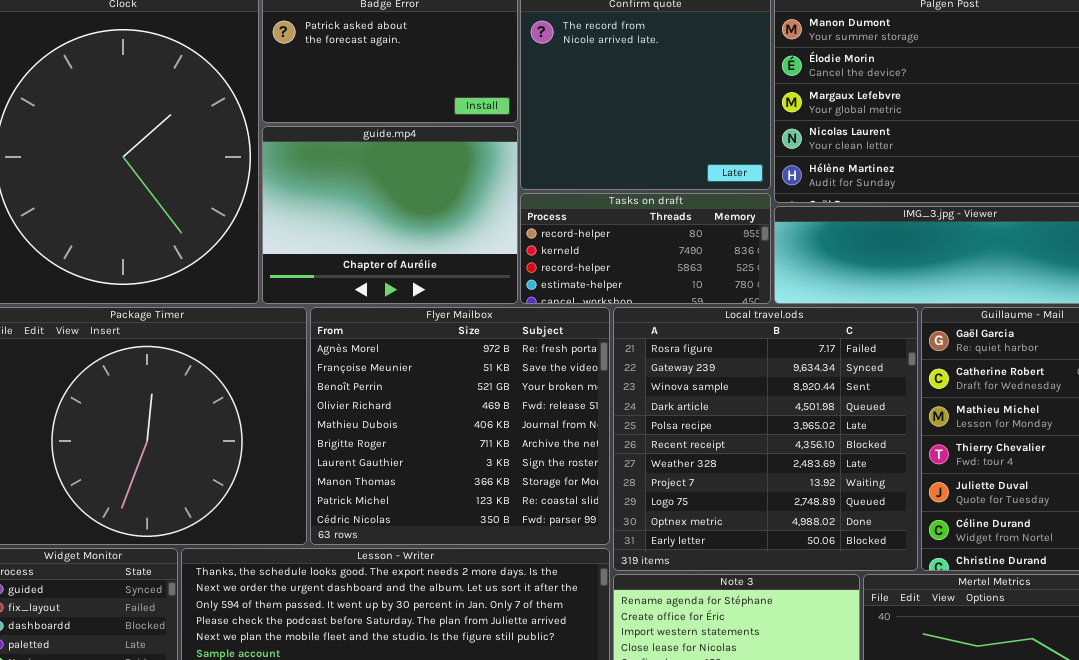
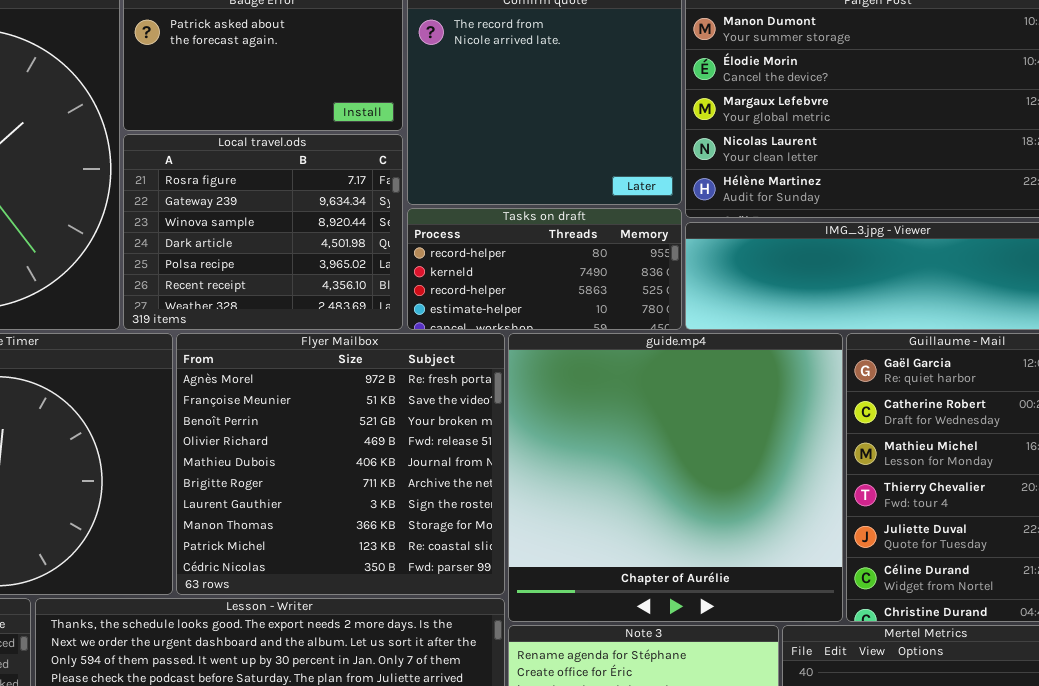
guide.mp4: [262,126,518,304] -> [508,333,843,622], moved, resized
Local travel.ods: [613,307,918,571] -> [123,134,403,330], moved, resized

